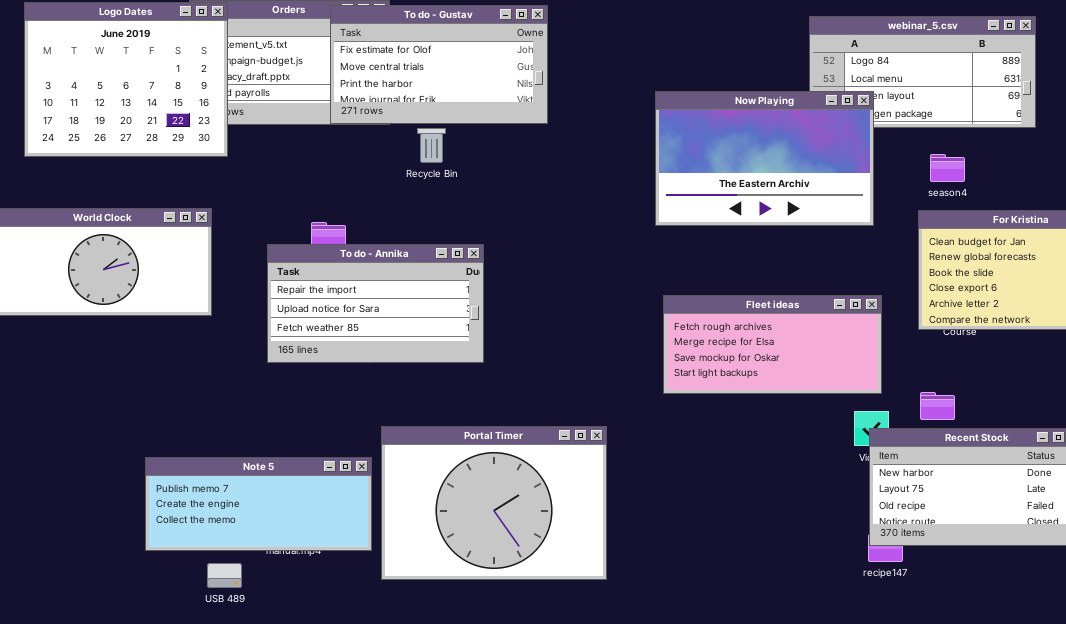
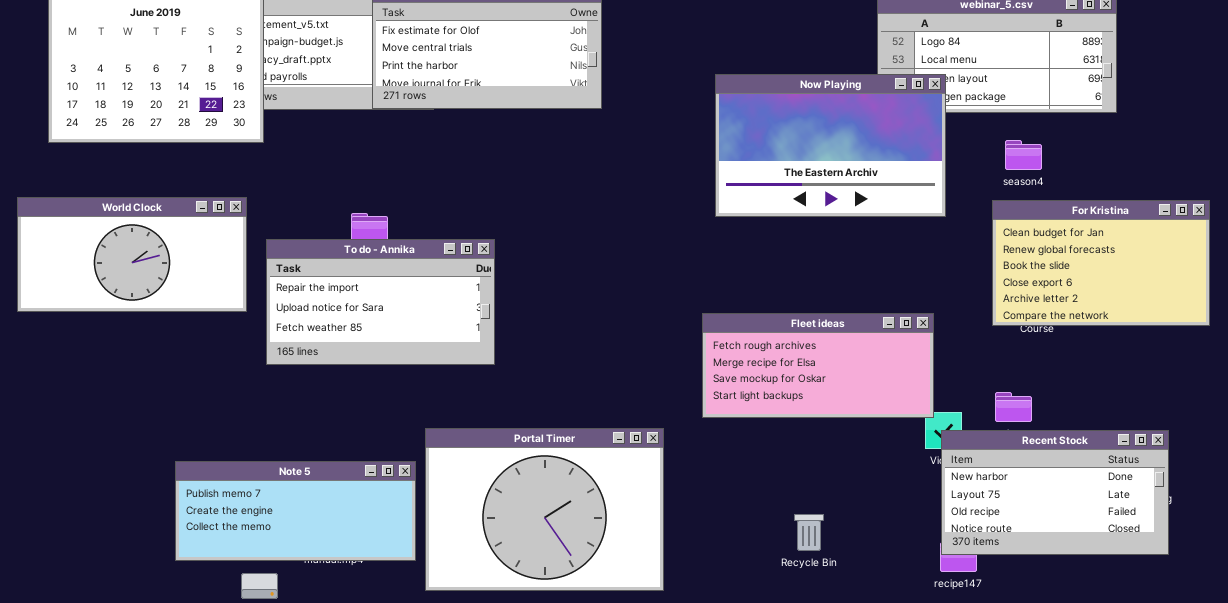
Recycle Bin: [417,128,446,163] -> [794,514,824,551], moved
To do - Annika: [267,244,484,363] -> [266,239,495,365], moved
Fleet ideas: [663,295,882,394] -> [702,313,934,418], moved

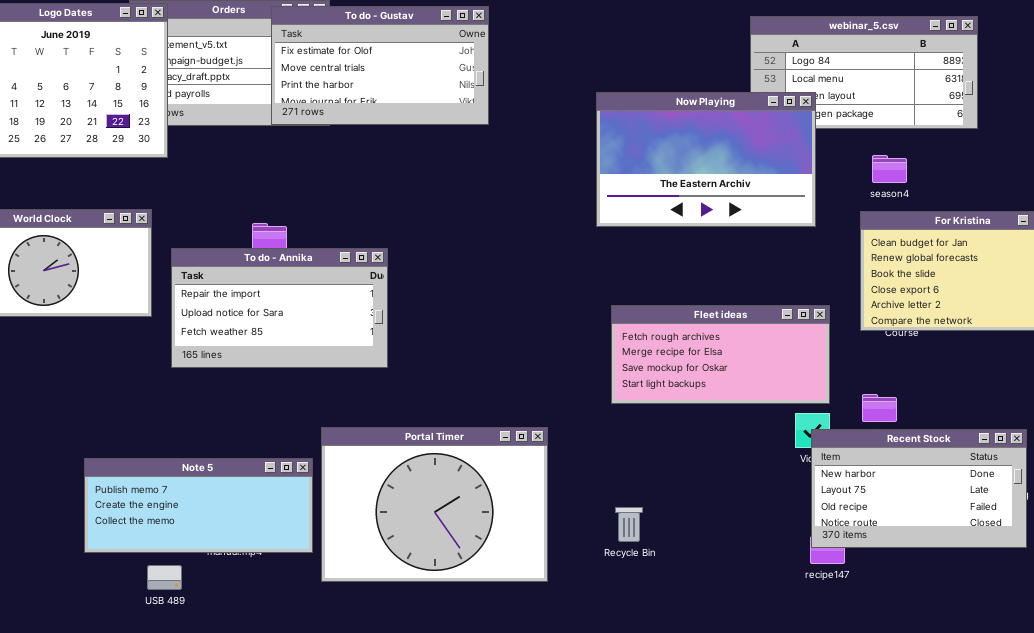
Fleet ideas: [702,313,934,418] -> [611,305,830,404], moved
Recycle Bin: [794,514,824,551] -> [615,507,643,542], moved

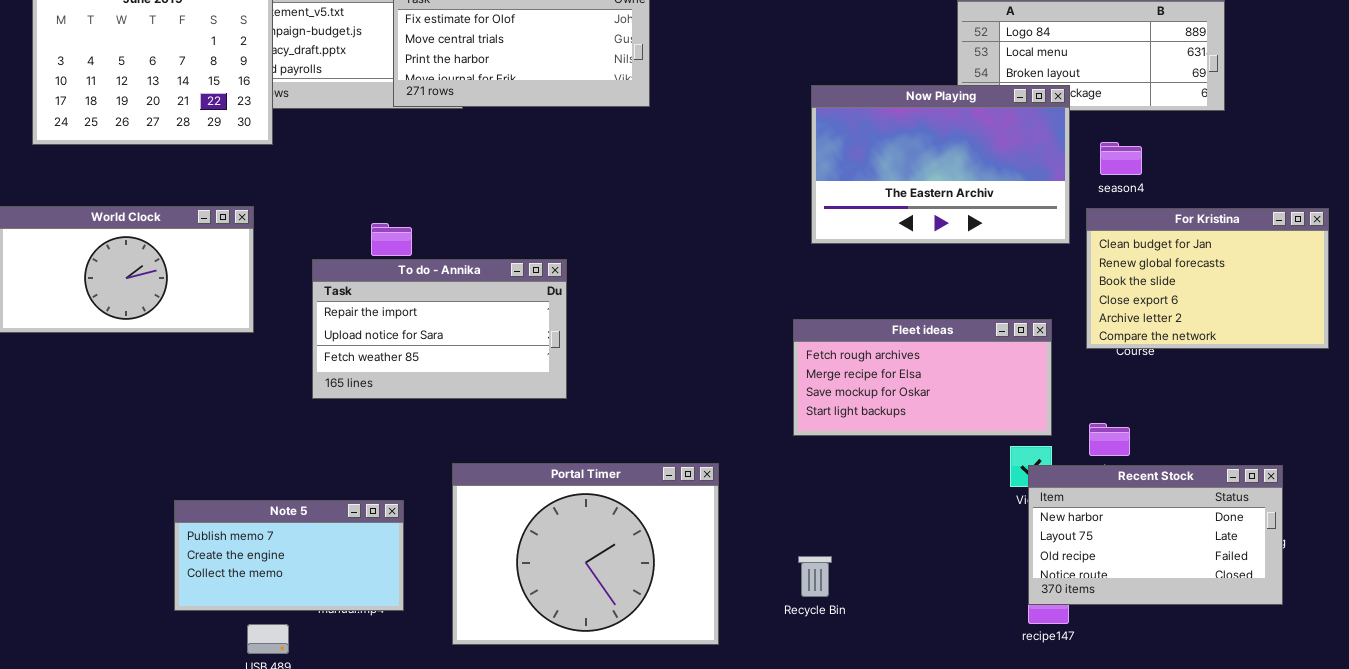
Now Playing: [596,92,816,227] -> [811,85,1070,244], moved
To do - Annika: [171,248,388,368] -> [312,259,567,399], moved
Note 5: [84,458,313,553] -> [174,500,404,611], resized

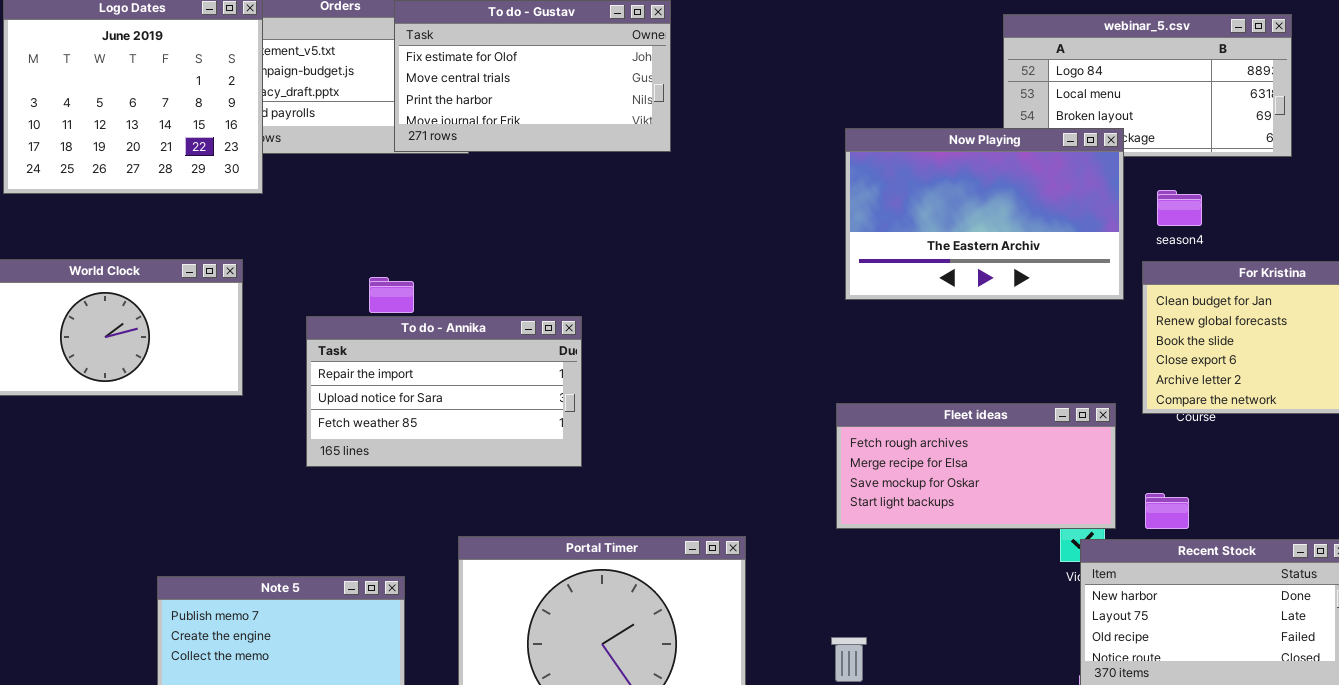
Fleet ideas: [793,319,1052,436] -> [836,403,1116,529], moved

